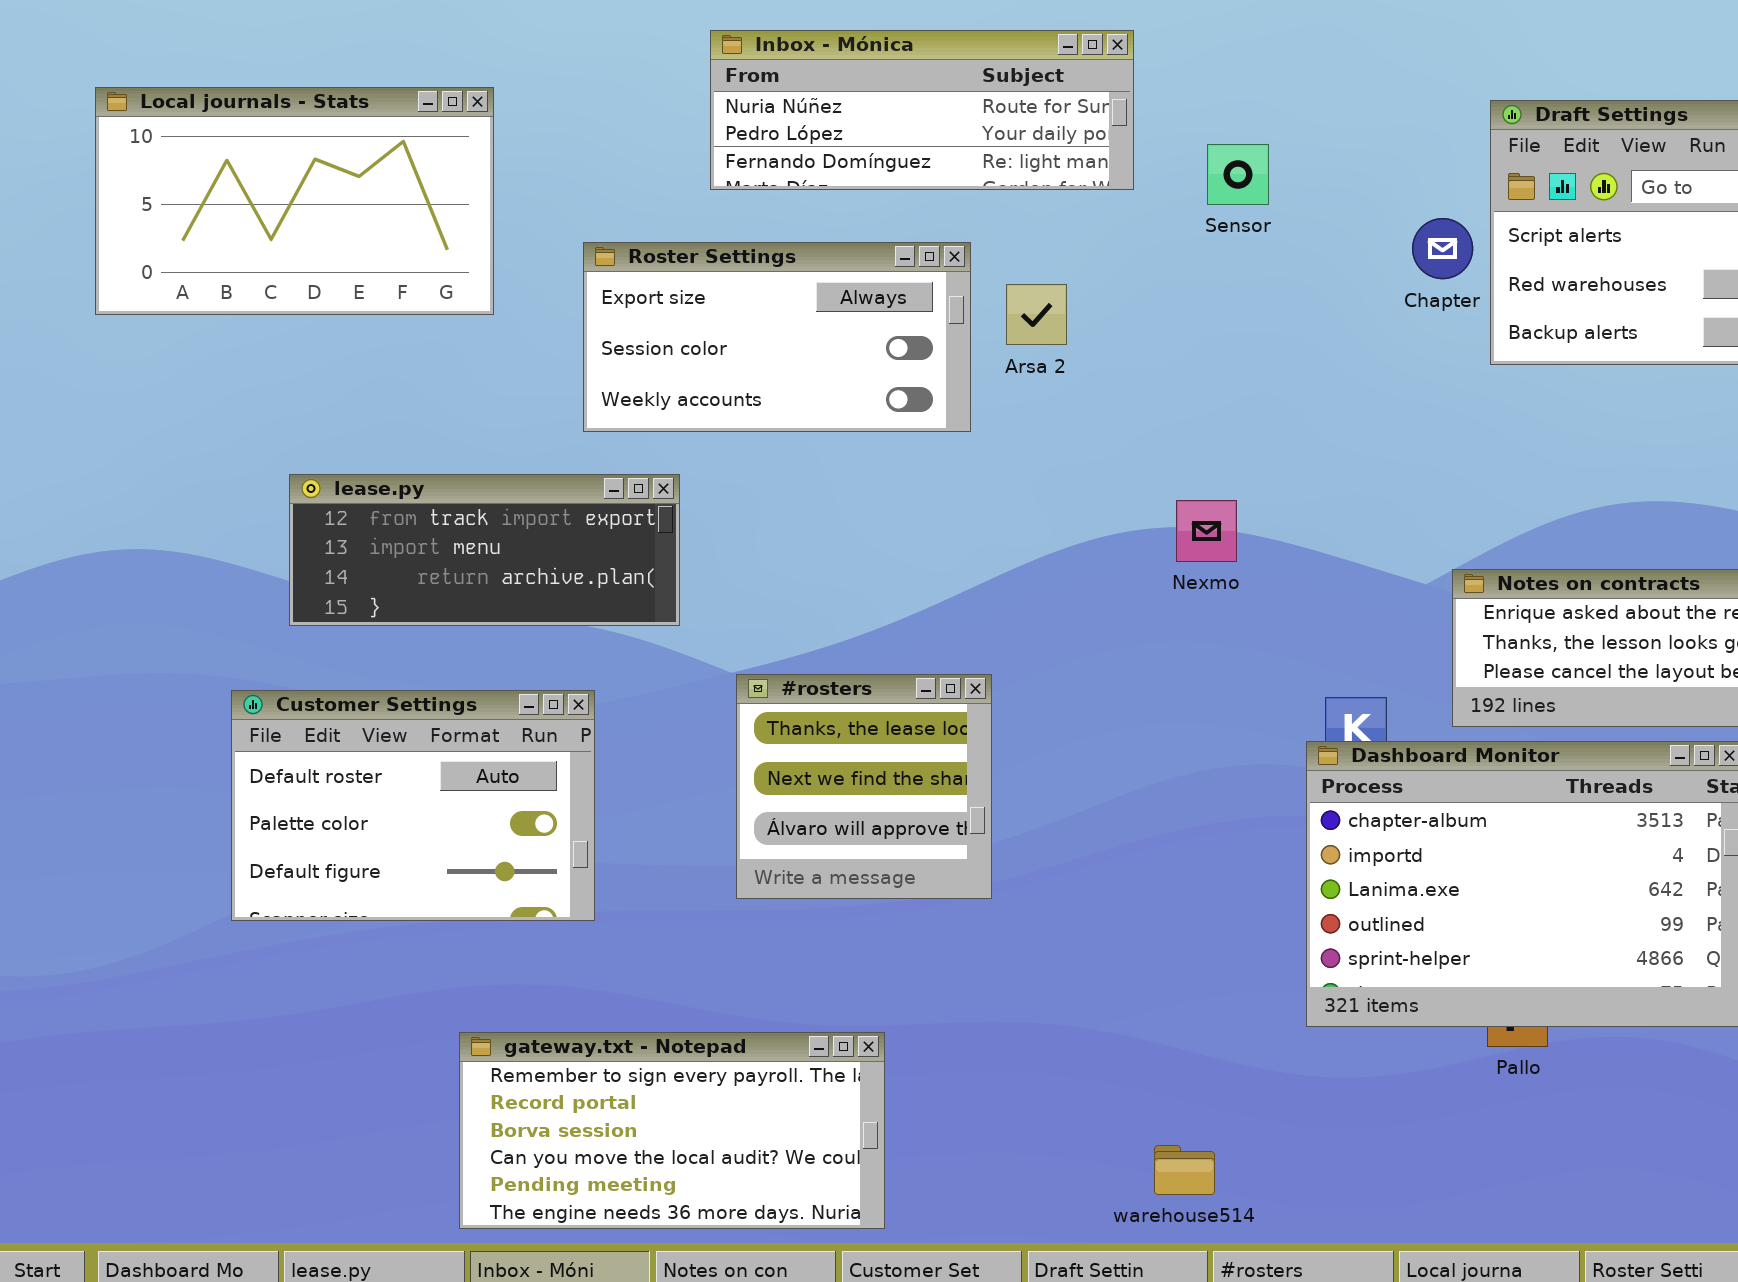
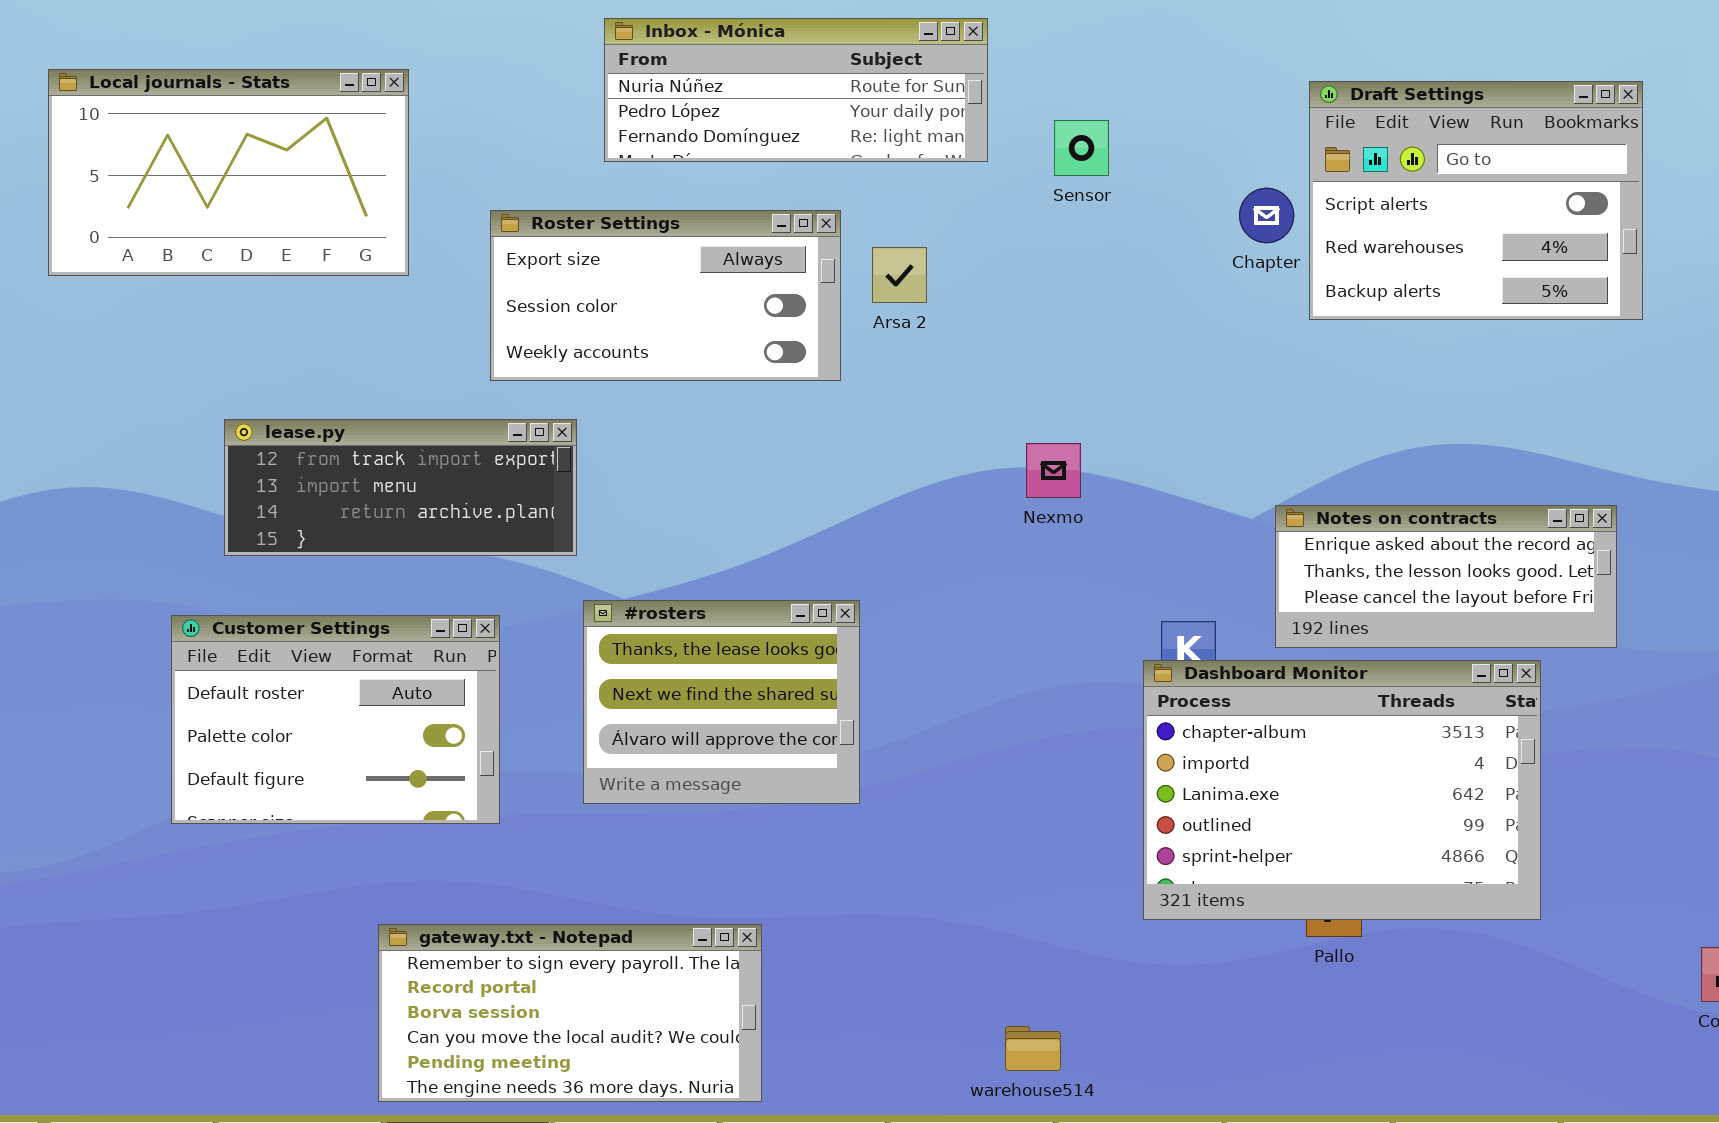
#rosters: [736,674,992,899] -> [583,600,860,804], resized

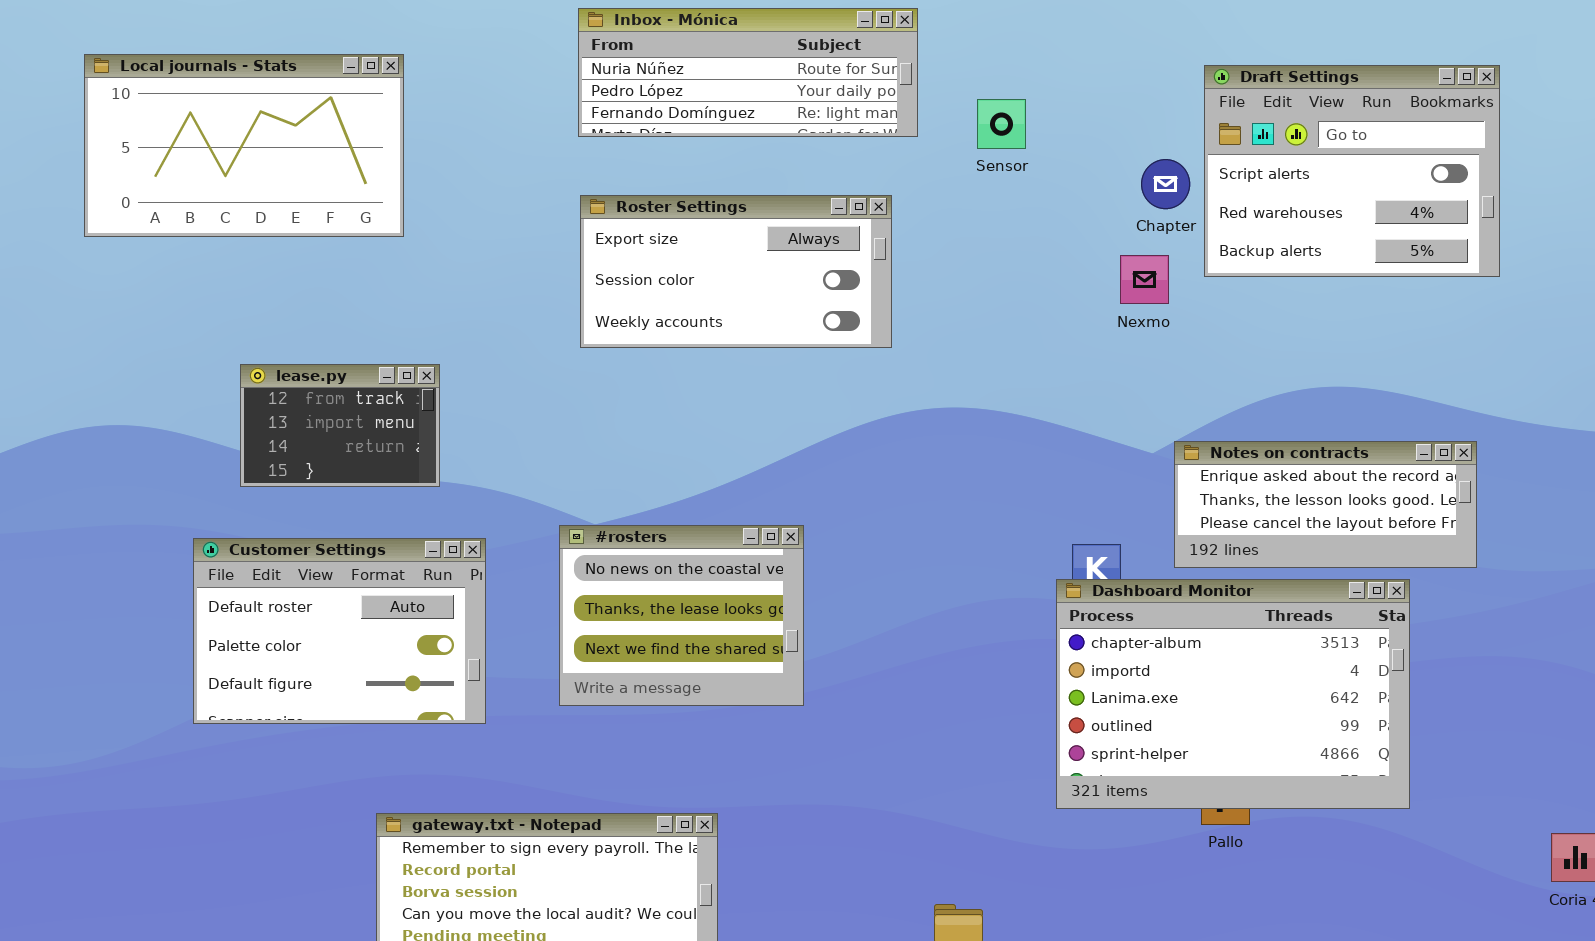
Roster Settings: [490,210,841,381] -> [580,195,892,348], moved
lease.py: [224,419,577,556] -> [240,364,440,487], resized
Nexmo: [1026,443,1081,498] -> [1120,255,1169,304], moved
#rosters: [583,600,860,804] -> [559,525,804,706], scrolled up 1 row

